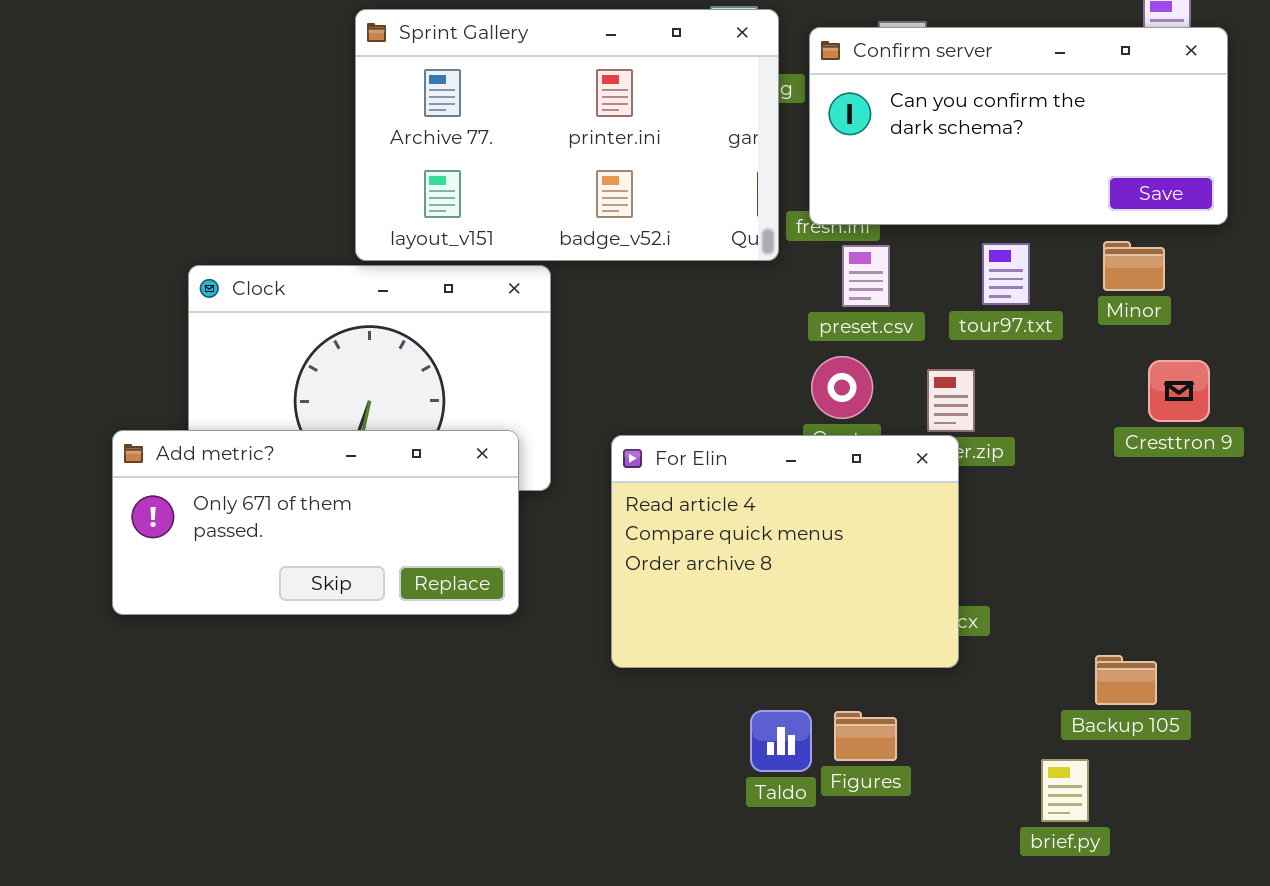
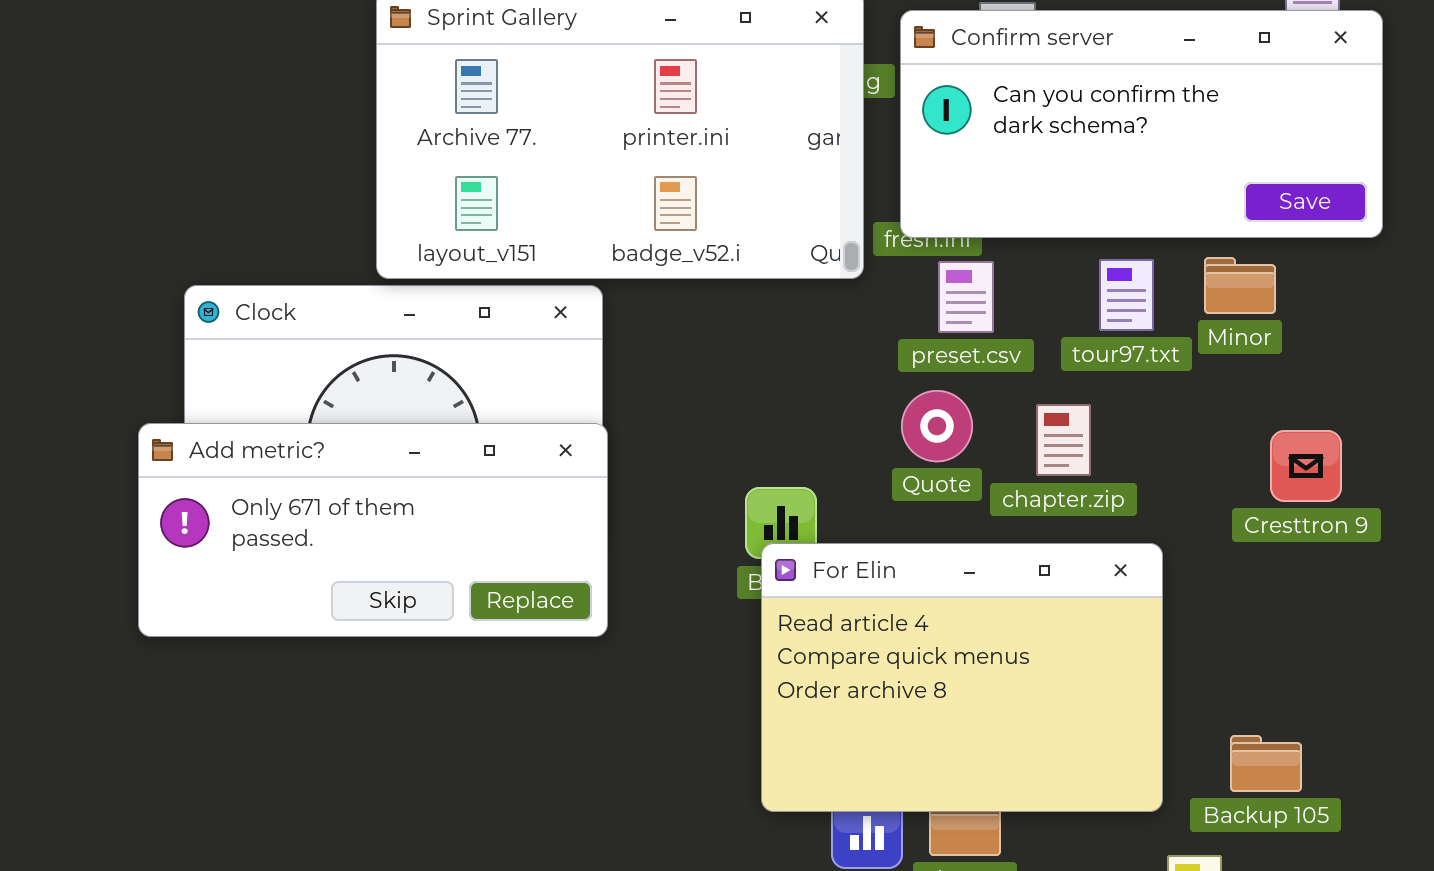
Minor: [1103,241,1165,291] -> [1204,257,1276,314], moved
Cresttron 9: [1148,360,1210,422] -> [1270,430,1342,502], moved
Add metric?: [112,430,519,615] -> [138,423,608,637], moved
For Elin: [611,435,959,668] -> [761,543,1163,812], moved

